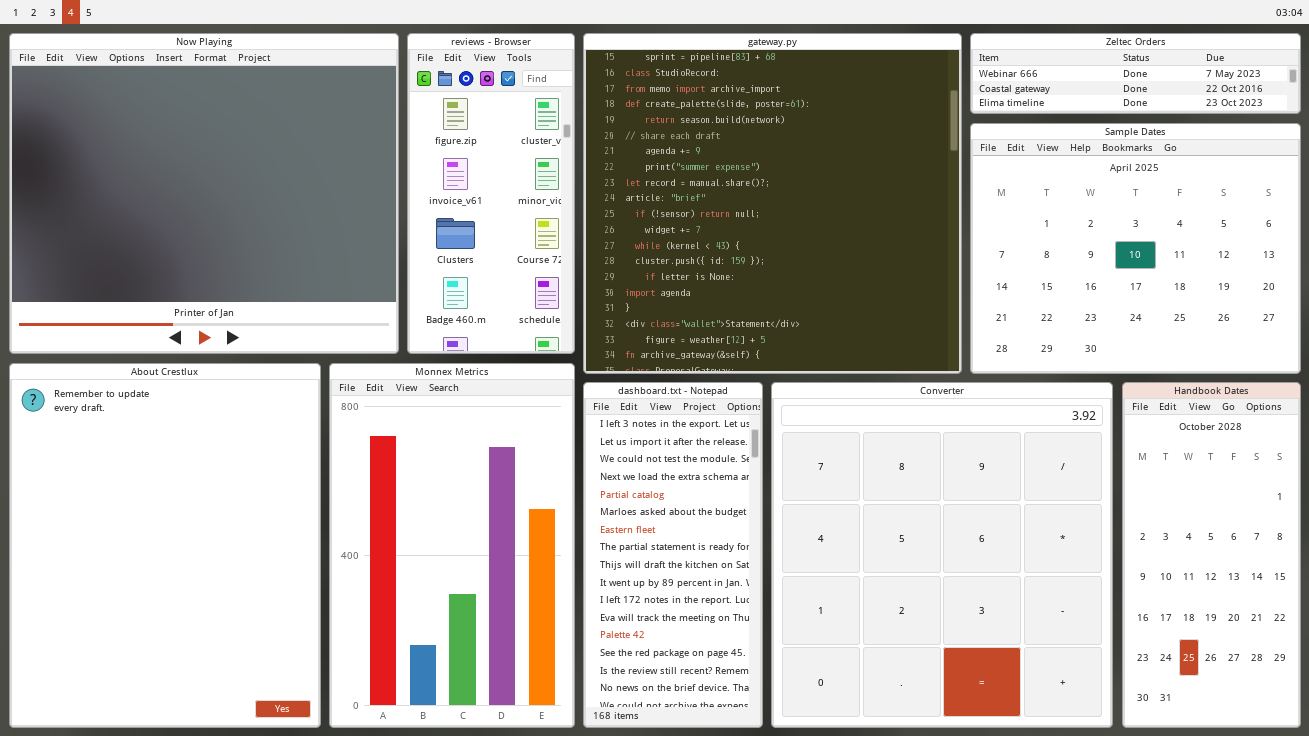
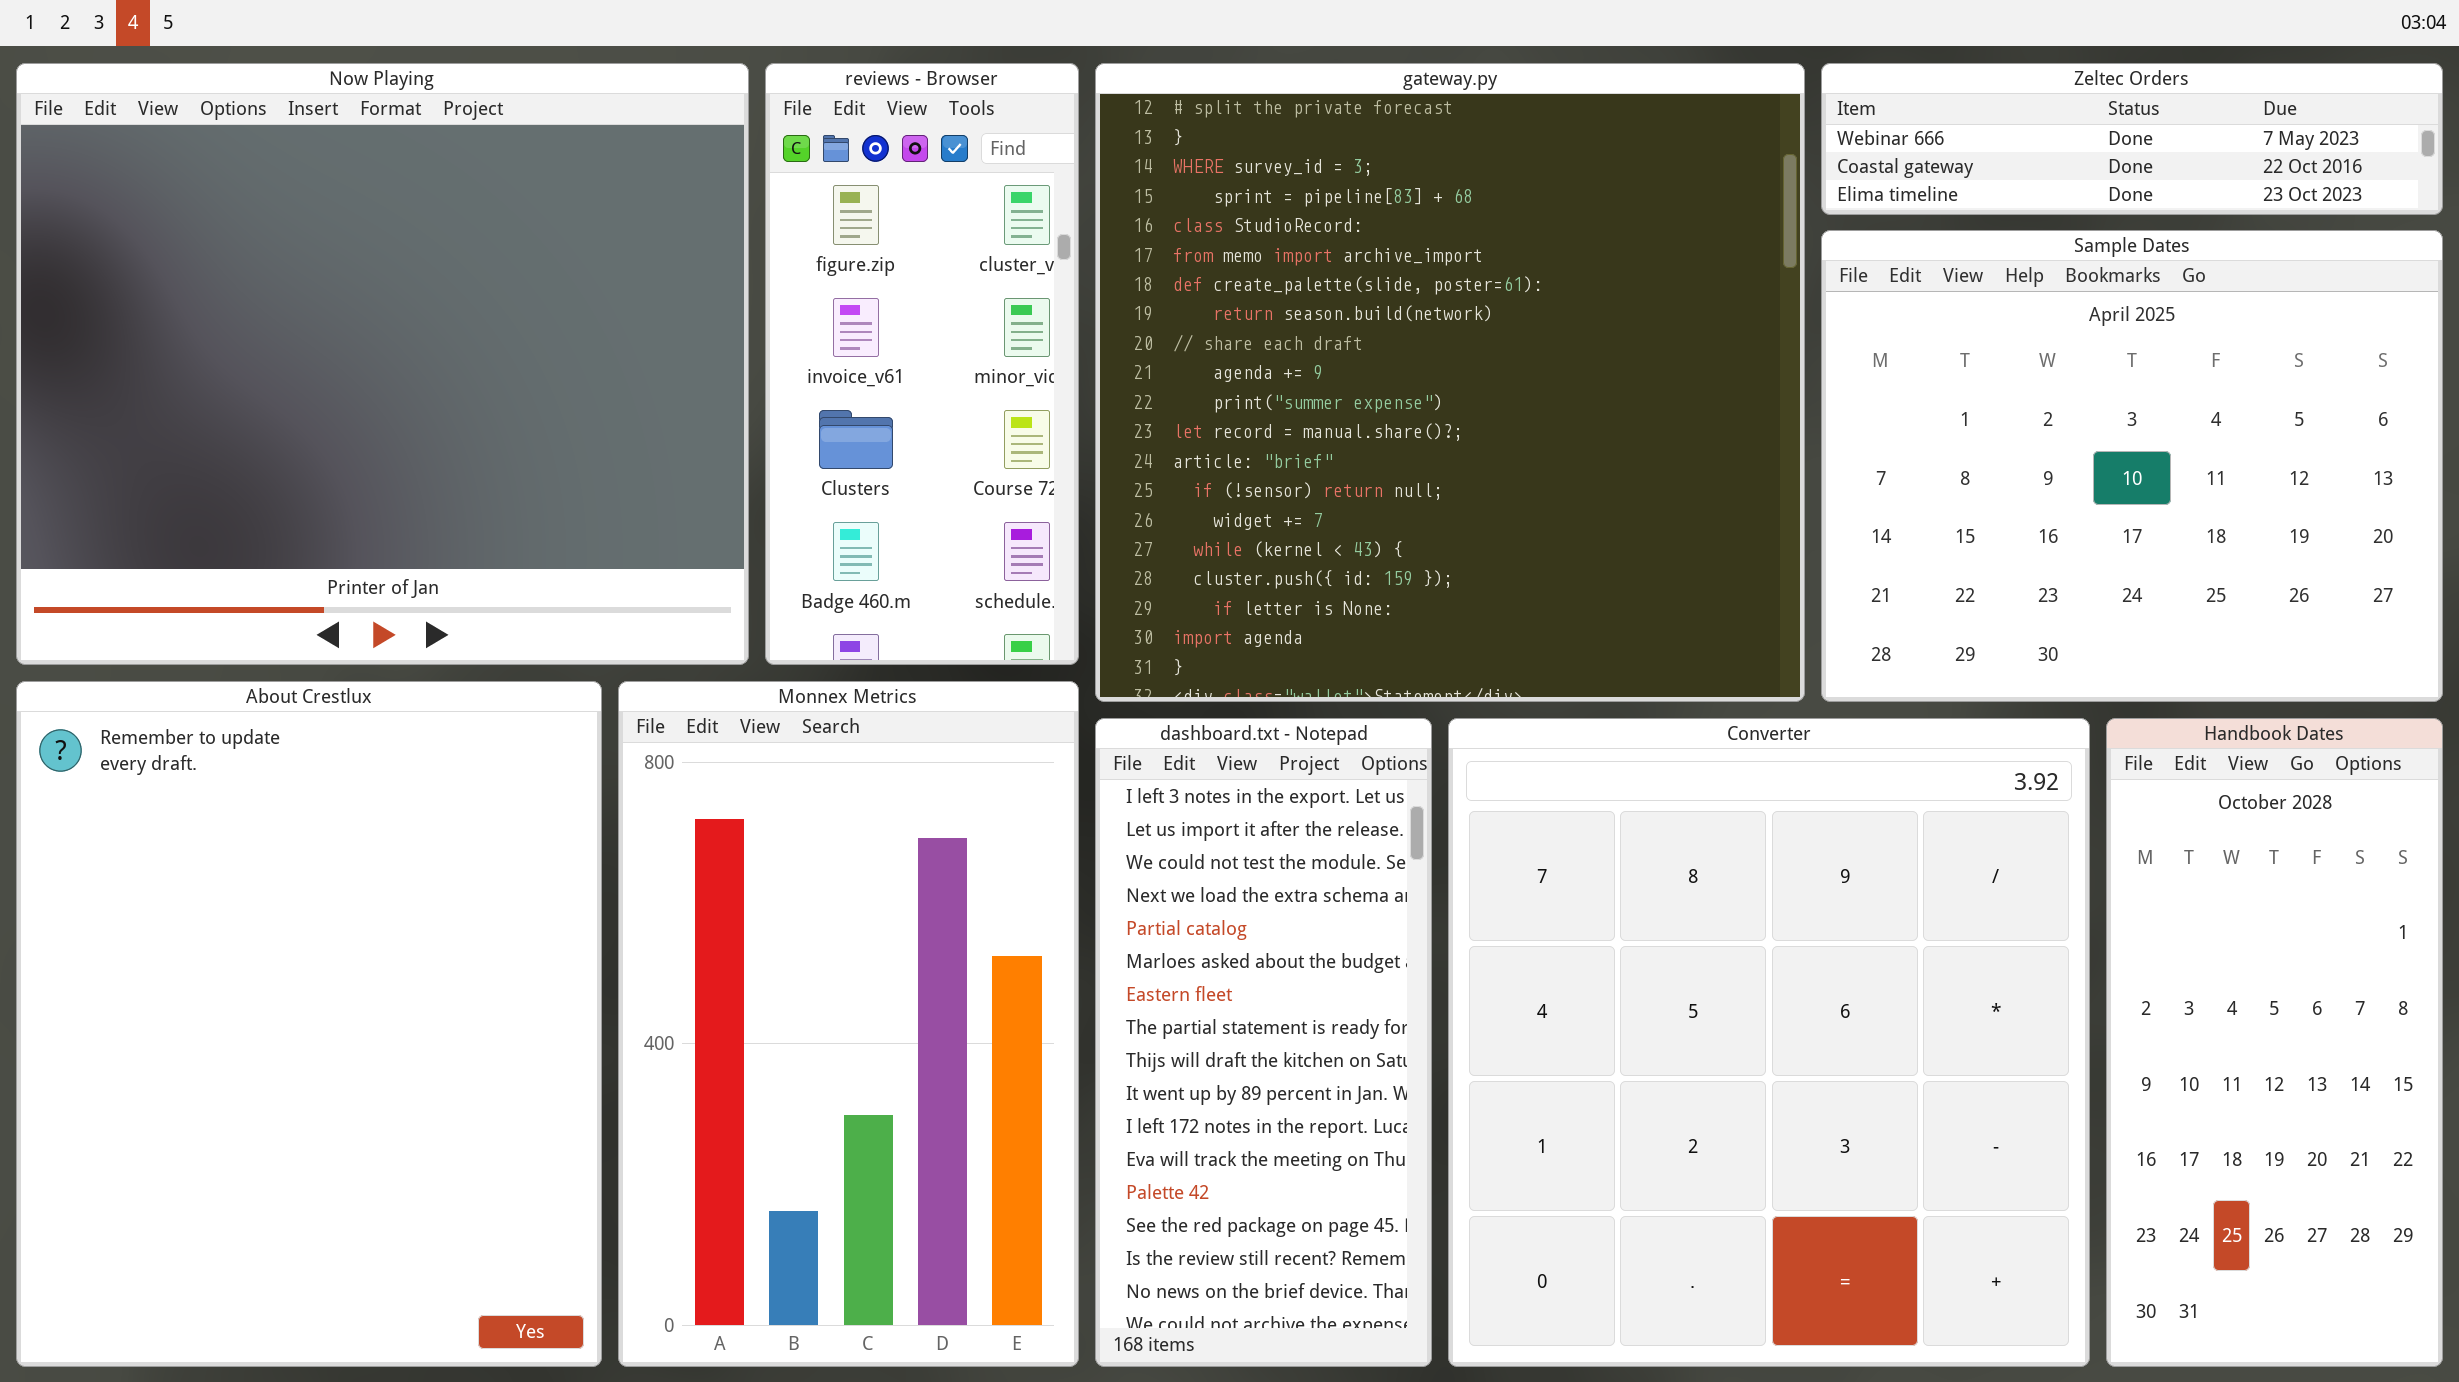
gateway.py: [583,33,962,374] -> [1095,63,1805,702], scrolled up 3 rows

